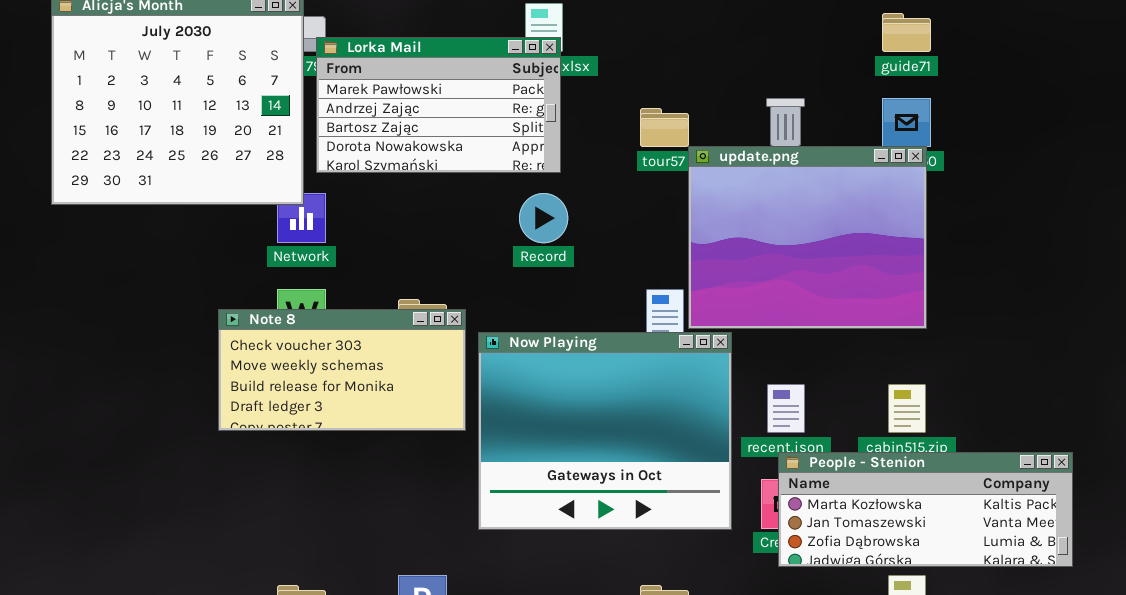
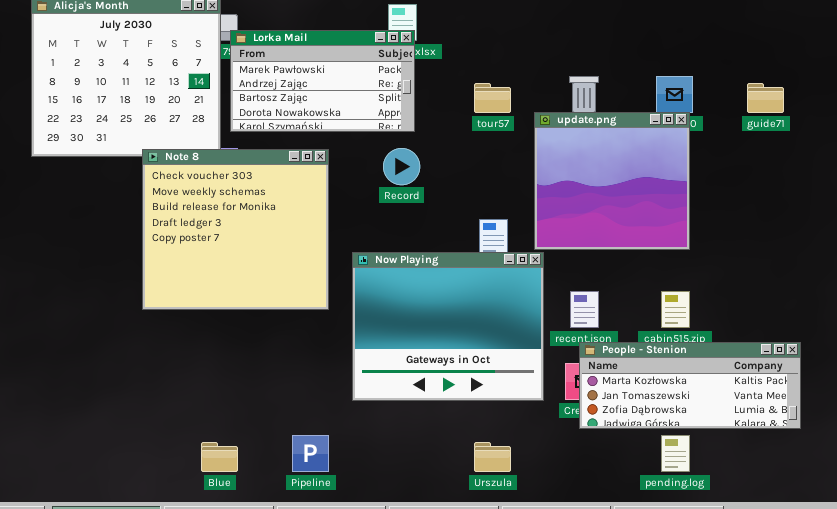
guide71: [882,13,931,52] -> [747,83,784,113], moved
update.png: [688,146,927,329] -> [534,112,690,250], resized
Note 8: [218,309,466,431] -> [142,149,329,310], moved, resized

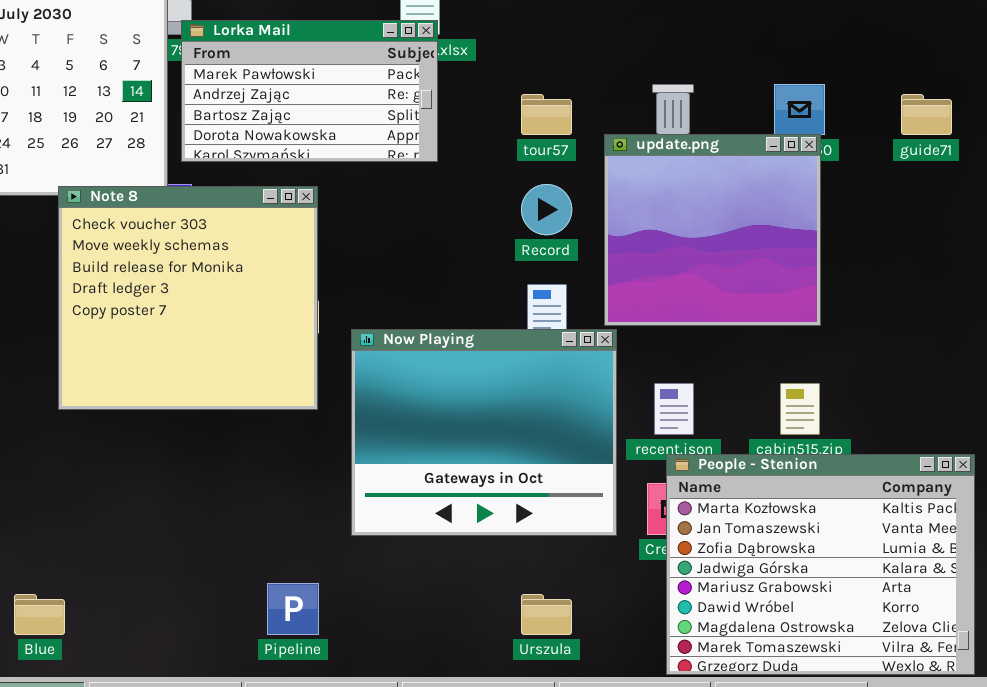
Record: [383,148,420,185] -> [521,184,572,235], moved
People - Stenion: [579,342,801,429] -> [666,454,975,675], resized
Blue: [201,442,238,472] -> [14,594,65,635], moved

